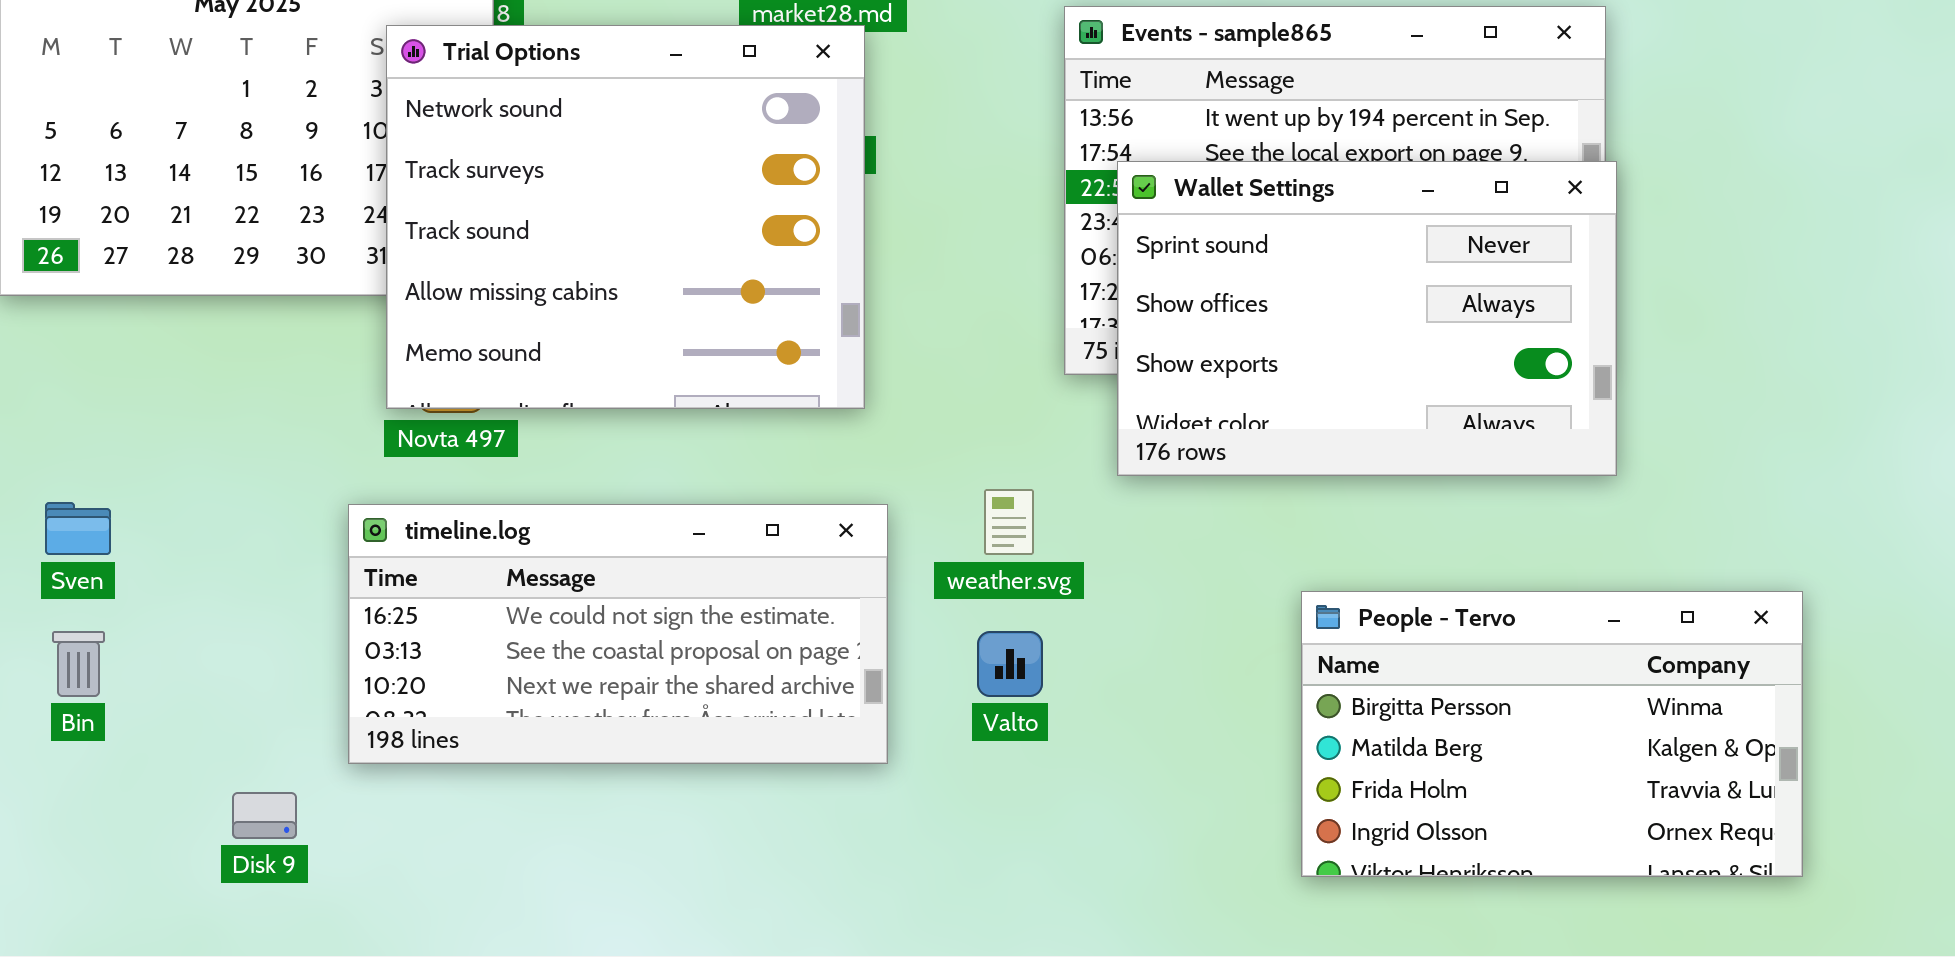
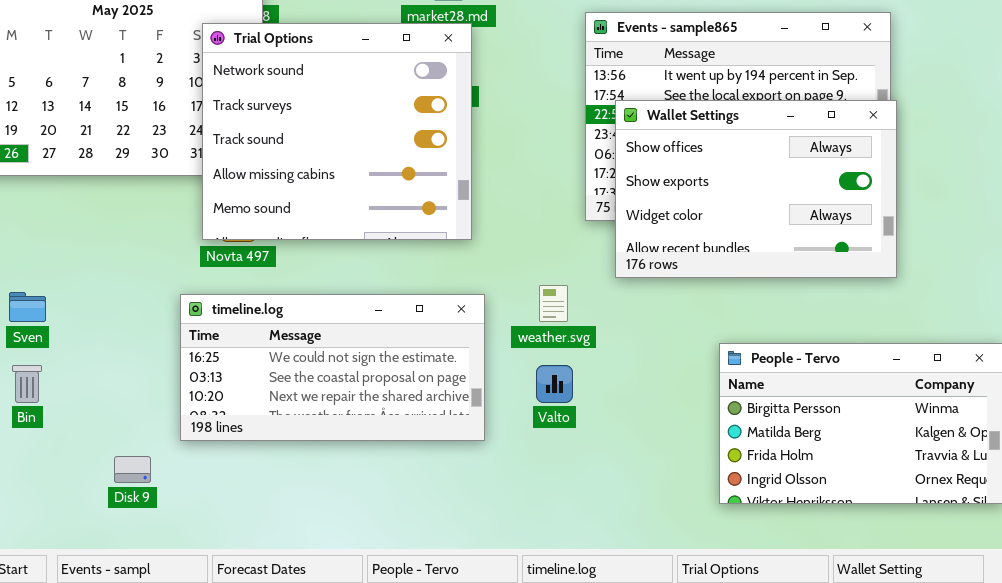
Wallet Settings: [1117,161,1617,476] -> [615,100,897,278], scrolled down 1 row

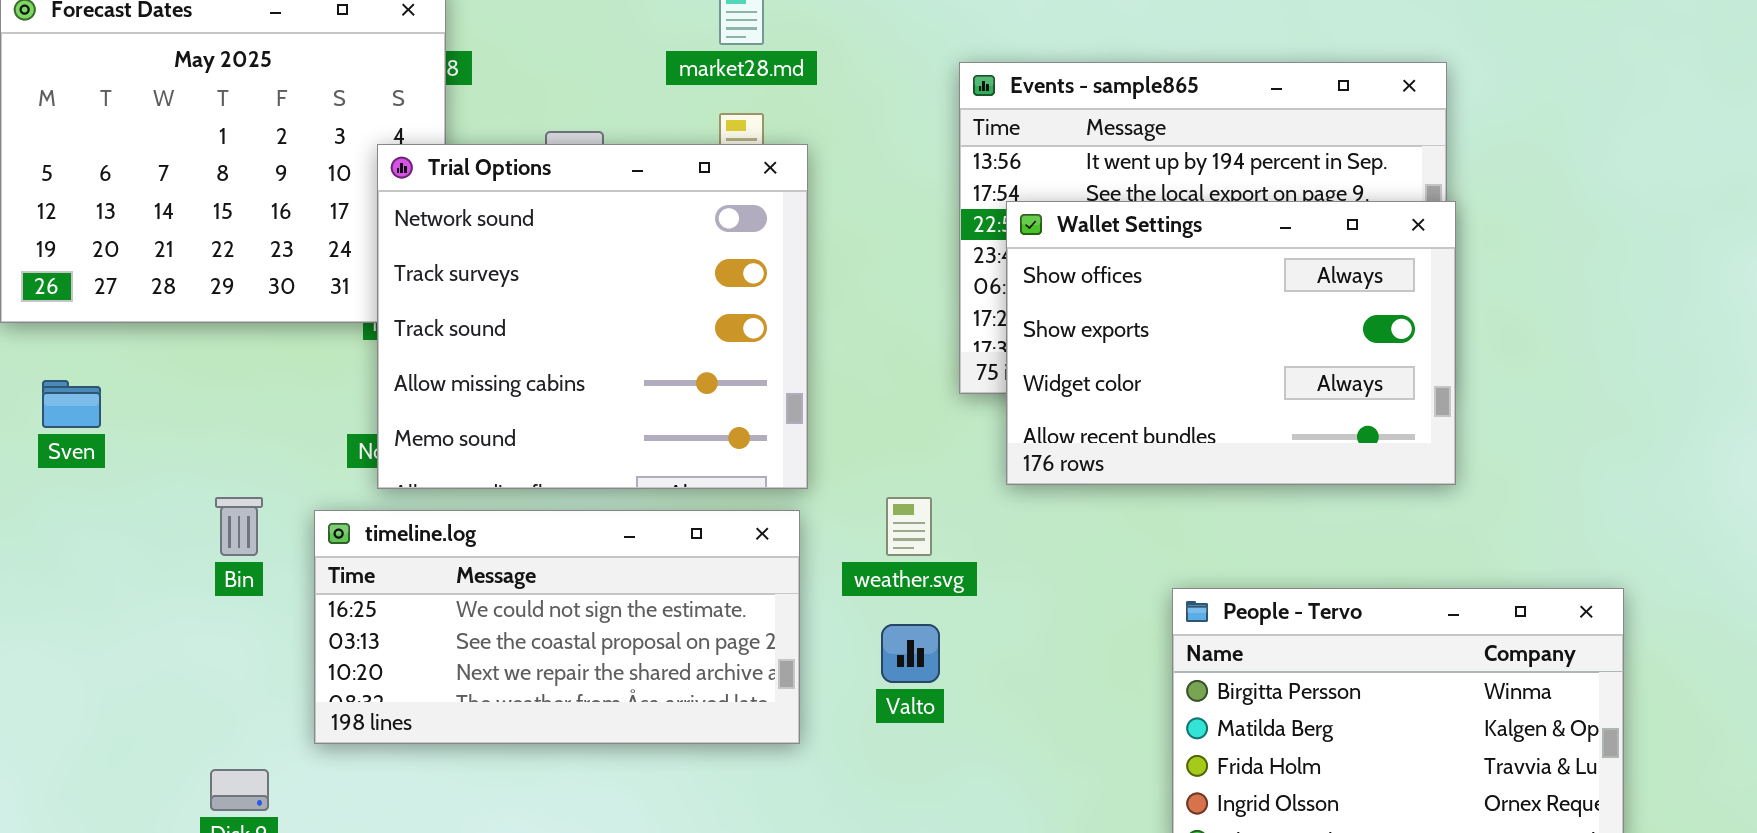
Trial Options: [202,23,472,240] -> [377,144,808,489], moved
Sven: [9,292,46,322] -> [42,380,101,428], moved
Bin: [12,365,42,403] -> [215,497,263,556], moved

